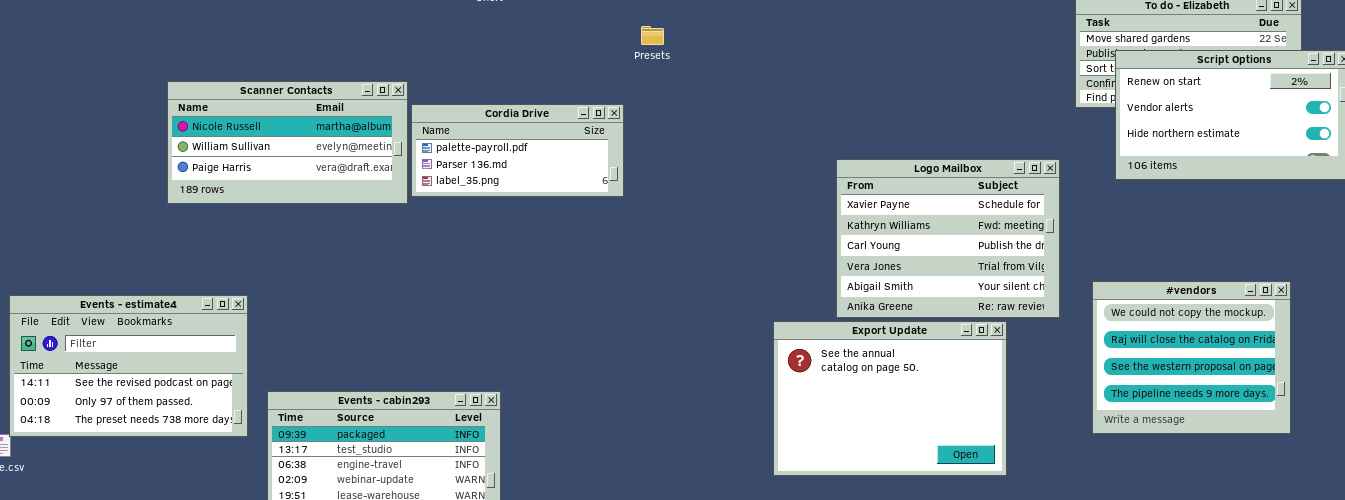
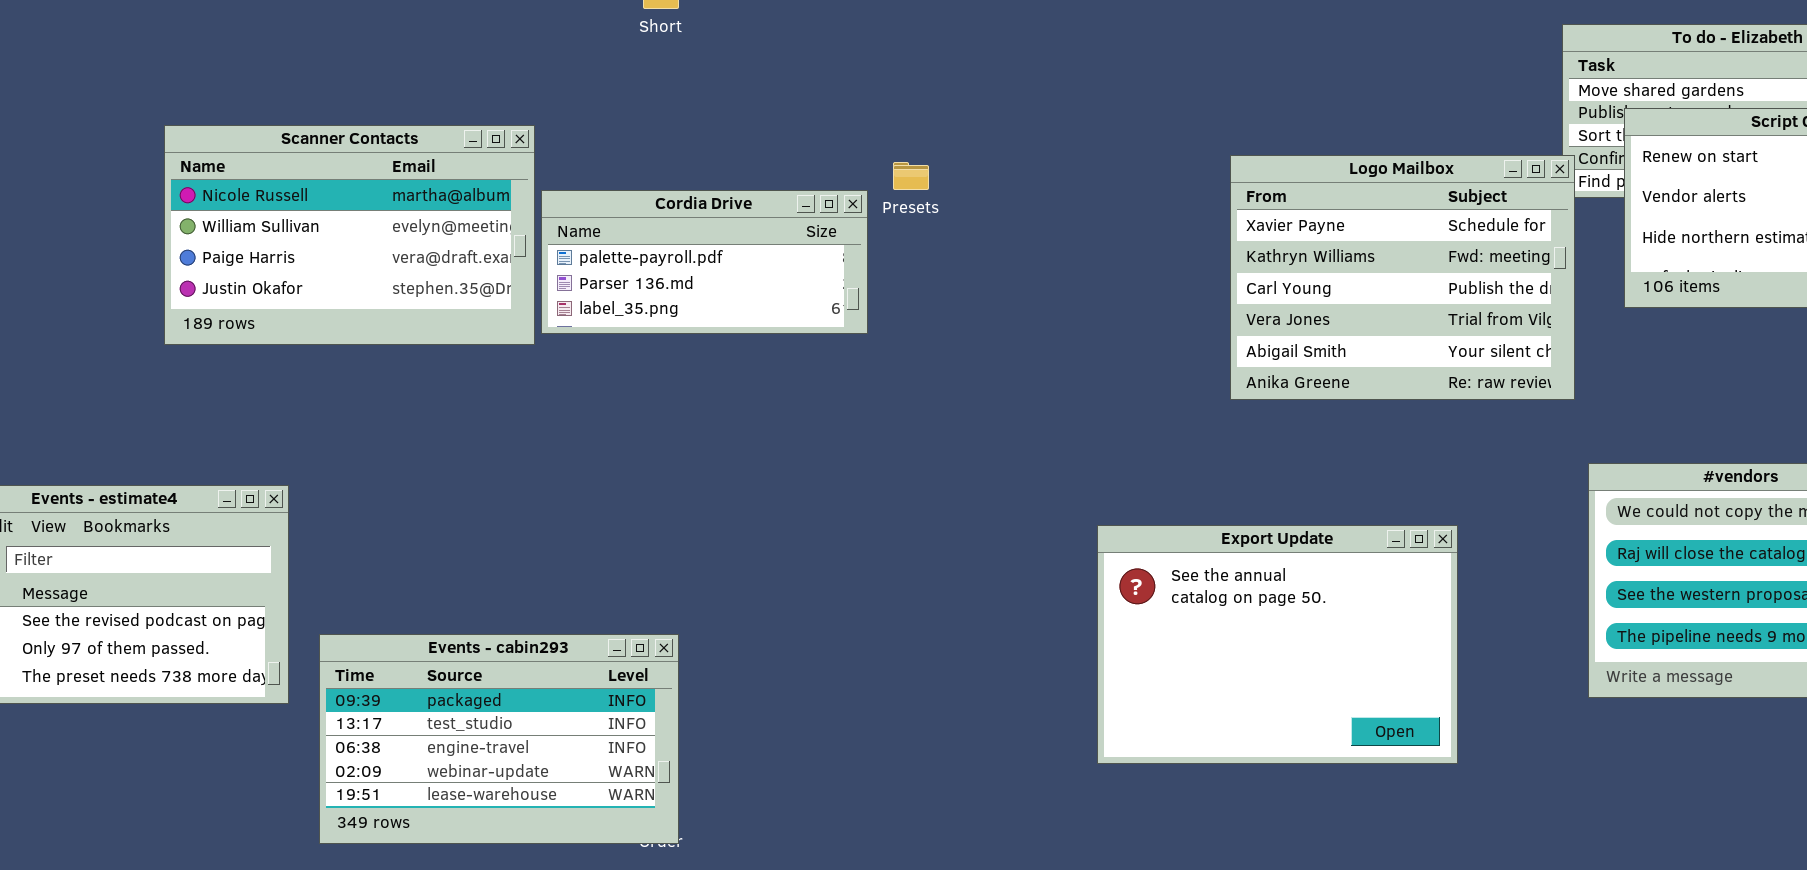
Presets: [641,26,664,45] -> [893,162,929,190], moved
Scanner Contacts: [167,81,408,204] -> [164,125,535,345], resized
Logo Mailbox: [836,159,1060,318] -> [1230,155,1575,400], moved

